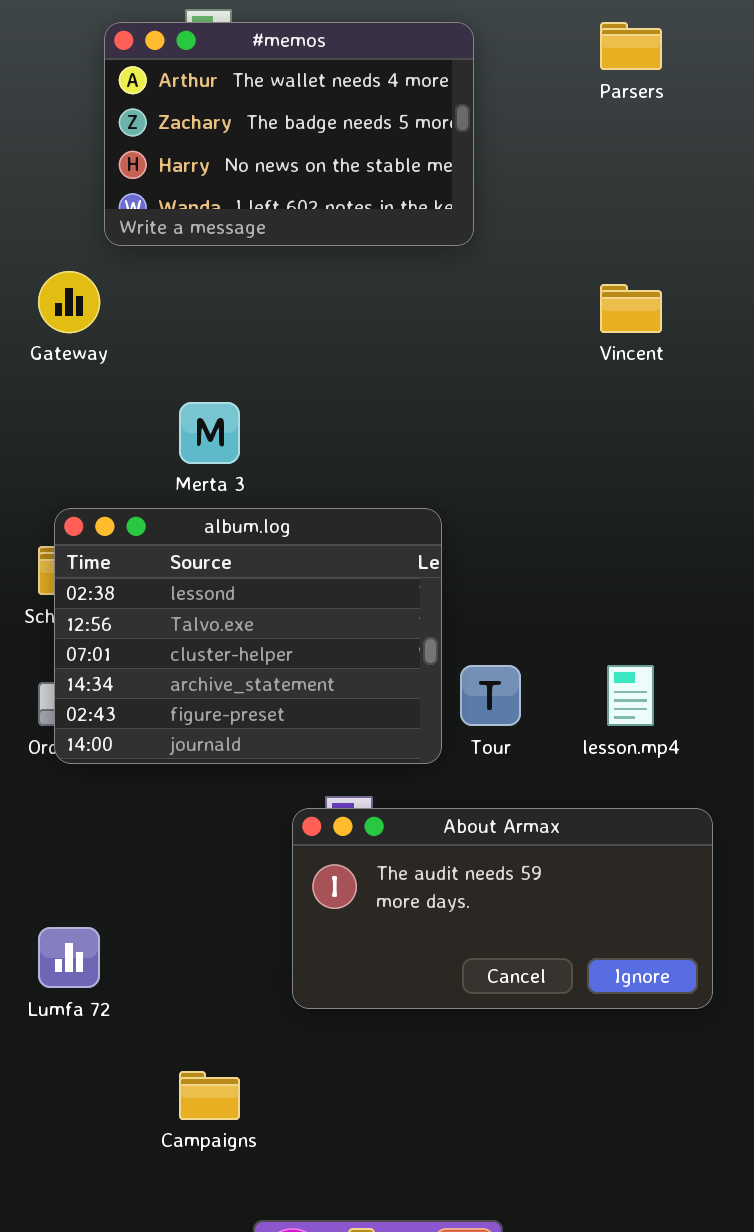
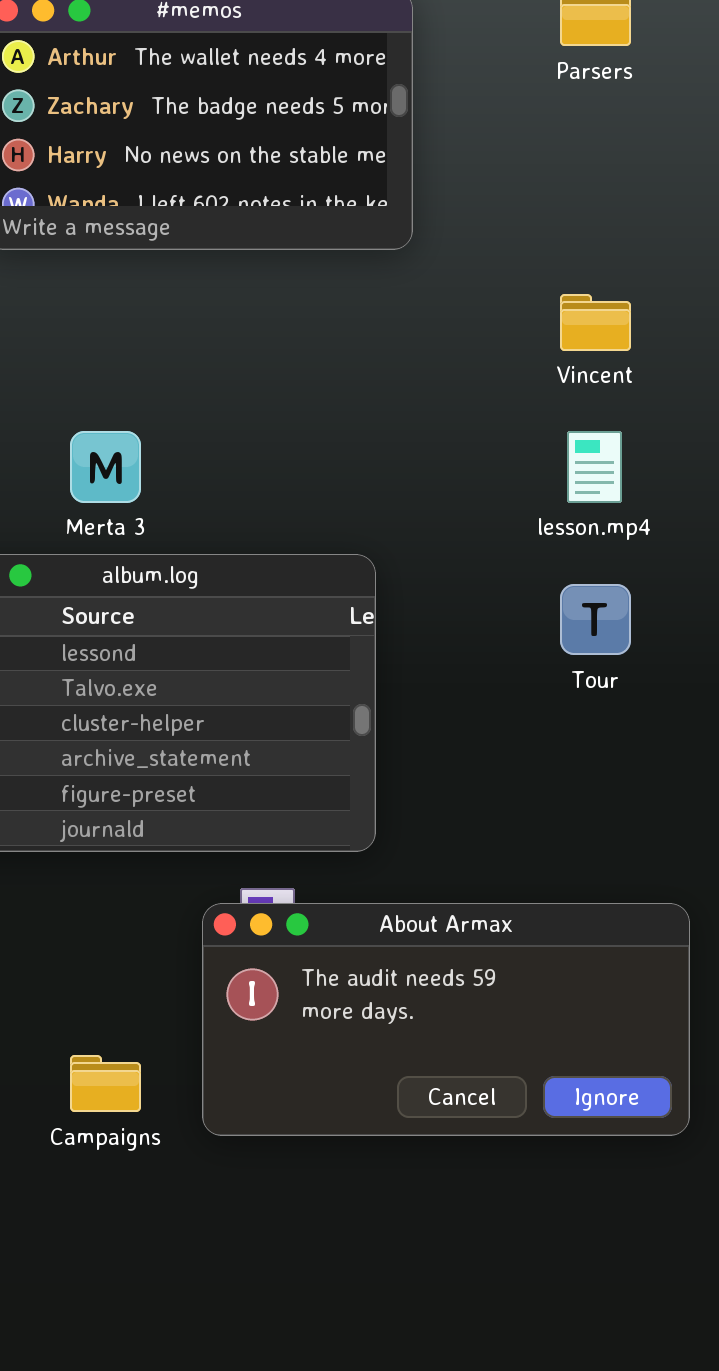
Tour: [460,665,521,726] -> [560,584,631,655], moved
lesson.mp4: [607,665,654,726] -> [567,431,622,503], moved
Campaigns: [179,1071,240,1120] -> [70,1055,141,1112], moved

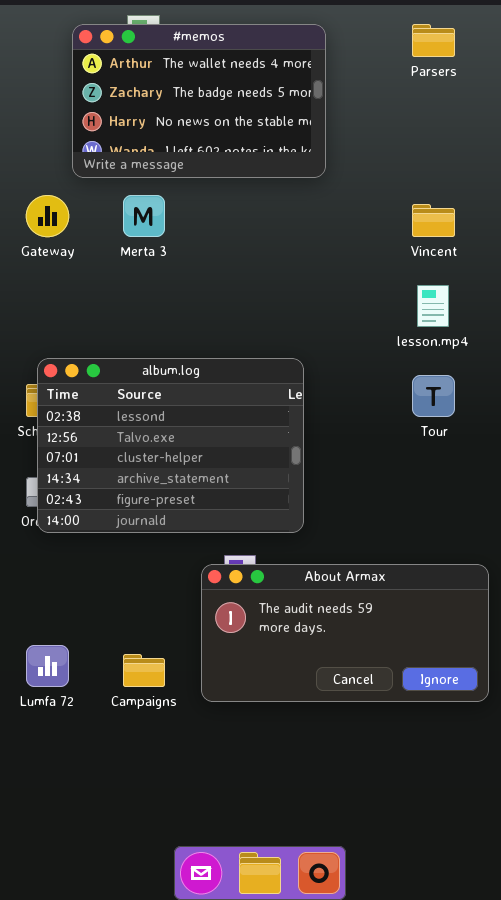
Merta 3: [70,431,141,503] -> [123,195,165,237], moved

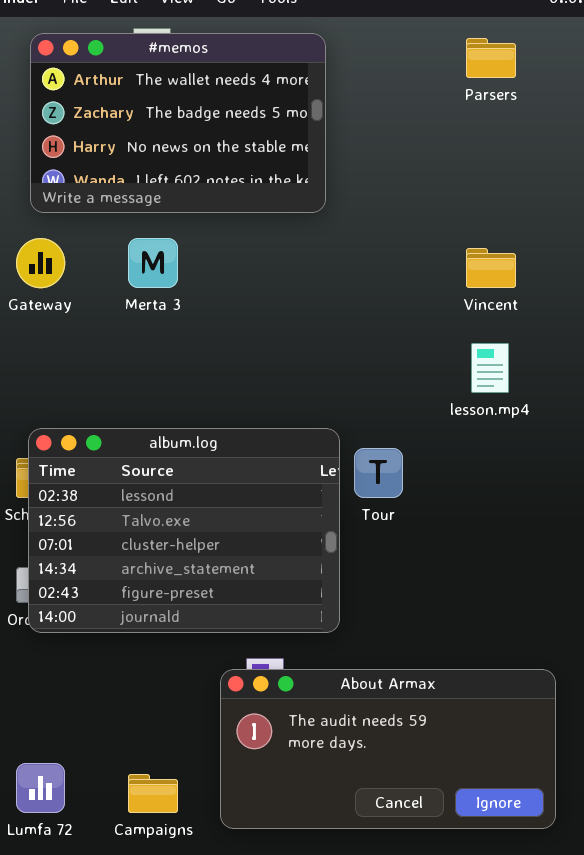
#memos: [72,24,326,178] -> [30,33,326,213], moved
Tour: [412,375,455,417] -> [354,448,403,498], moved

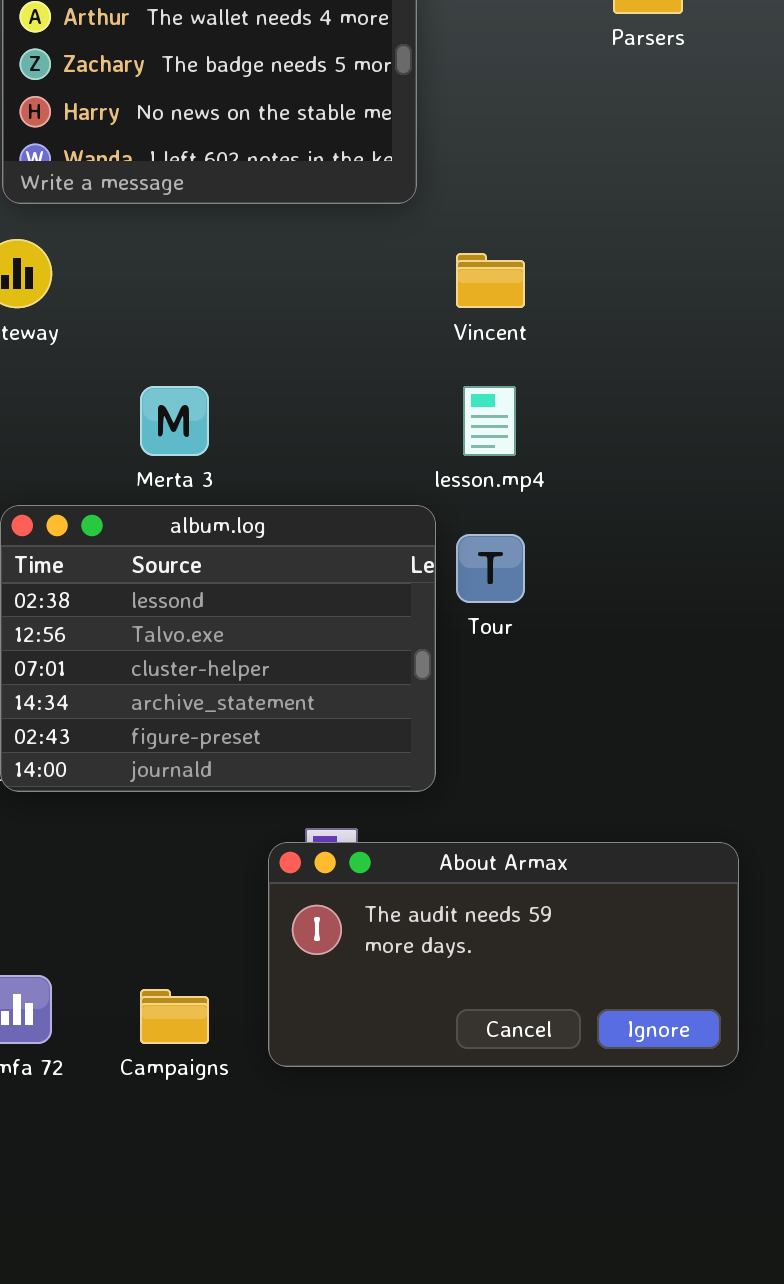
Merta 3: [128,238,178,288] -> [140,386,209,456], moved
Vincent: [466,248,516,288] -> [456,253,525,308], moved
lesson.mp4: [471,343,509,393] -> [463,386,516,456], moved

